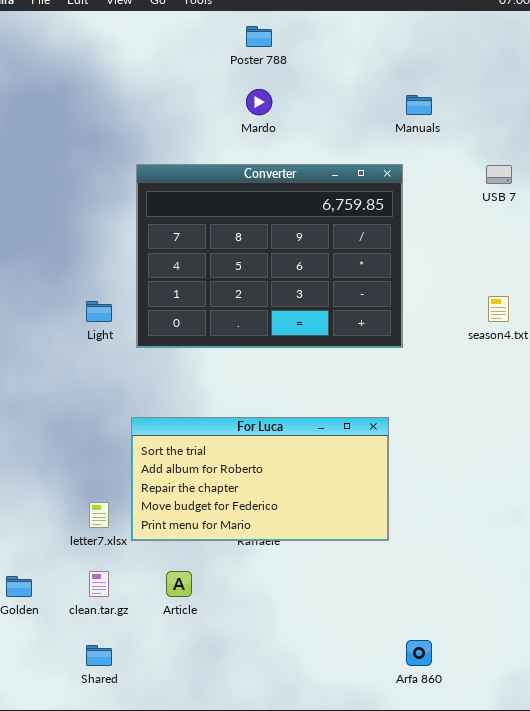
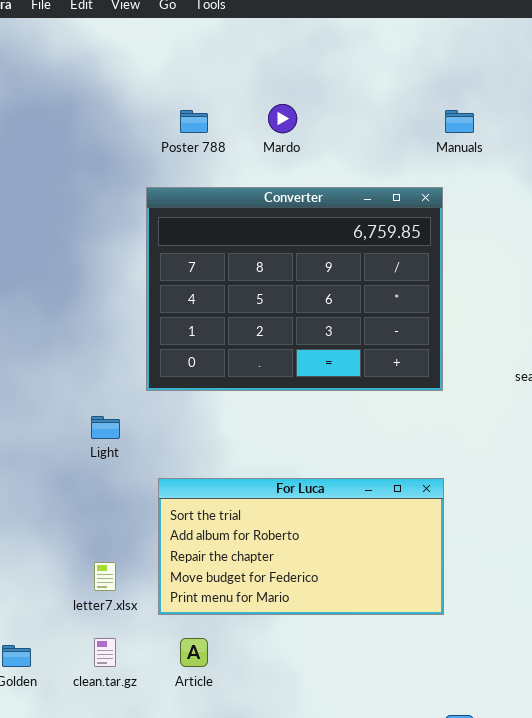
Poster 788: [246,26,272,47] -> [180,110,208,133], moved
Light: [86,301,112,322] -> [91,416,120,439], moved
For Luca: [131,417,389,541] -> [158,478,444,615], moved

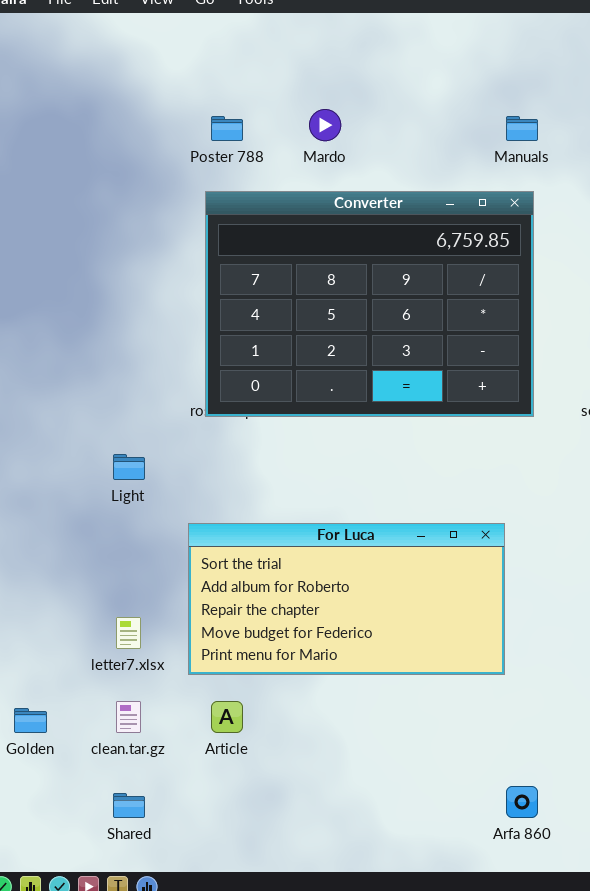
Converter: [146,187,443,391] -> [205,191,534,417], moved

